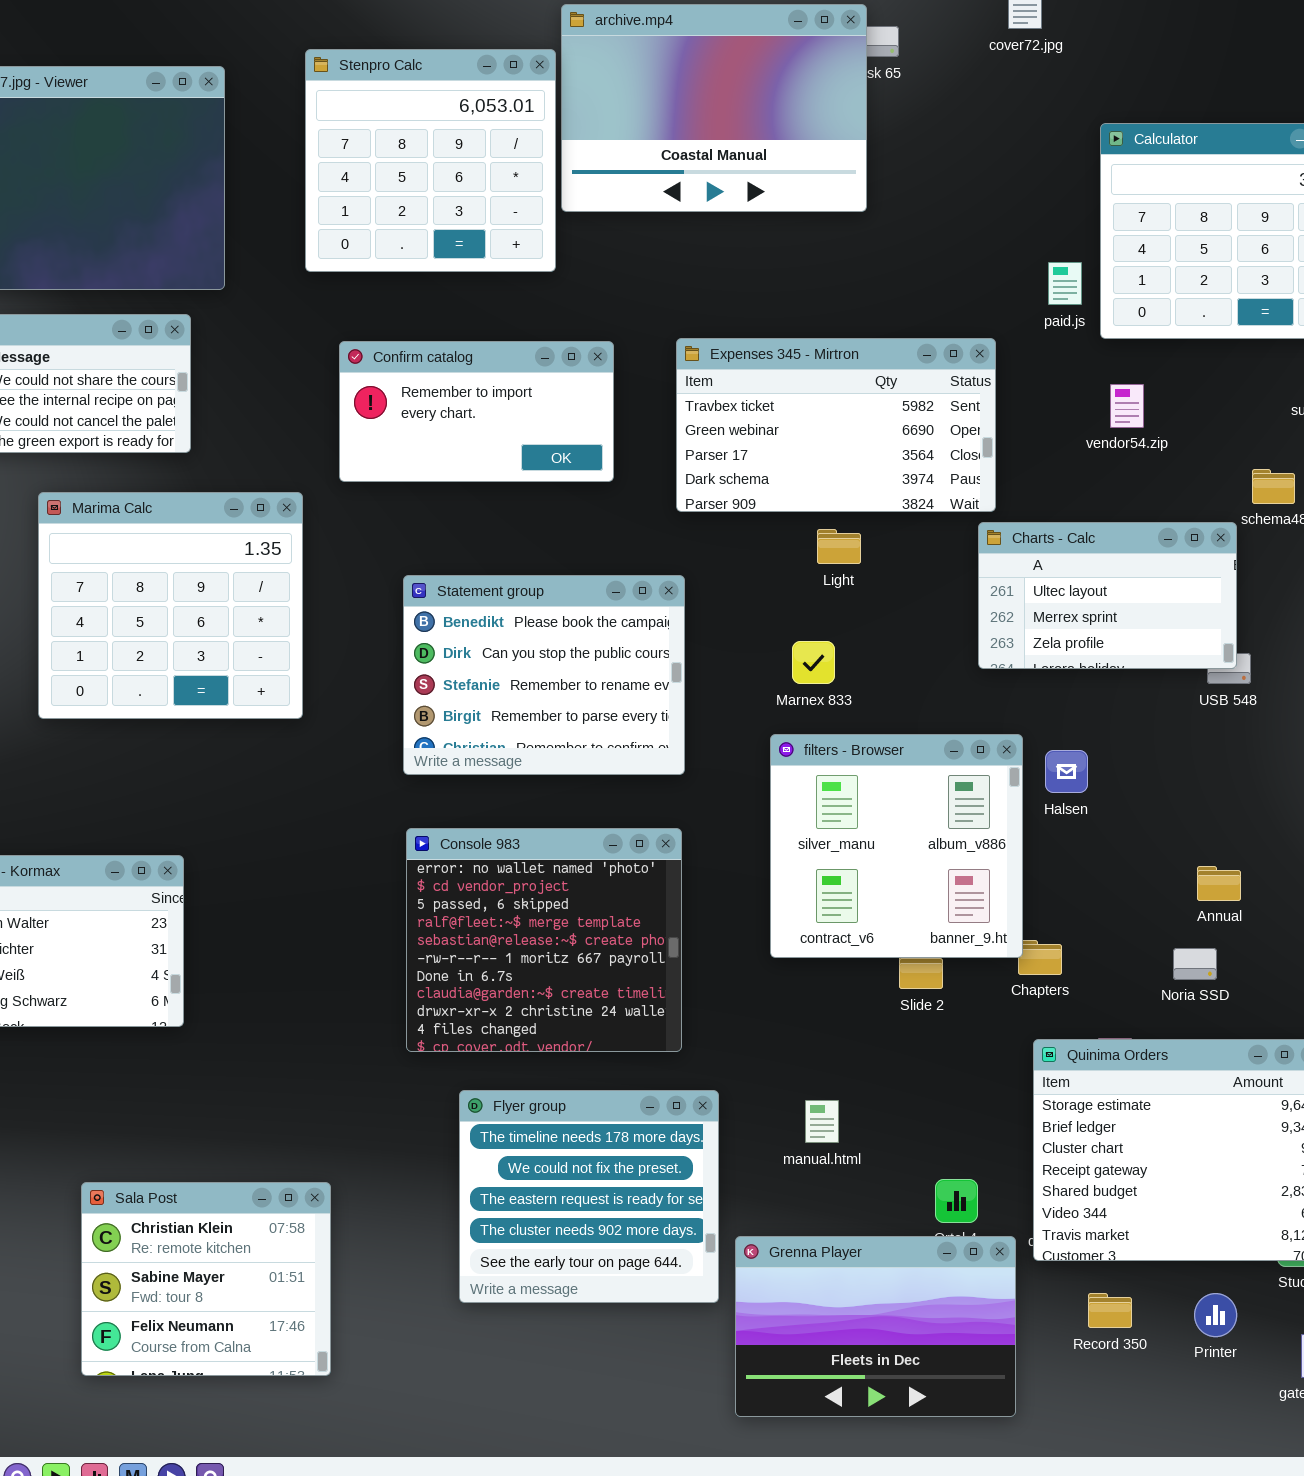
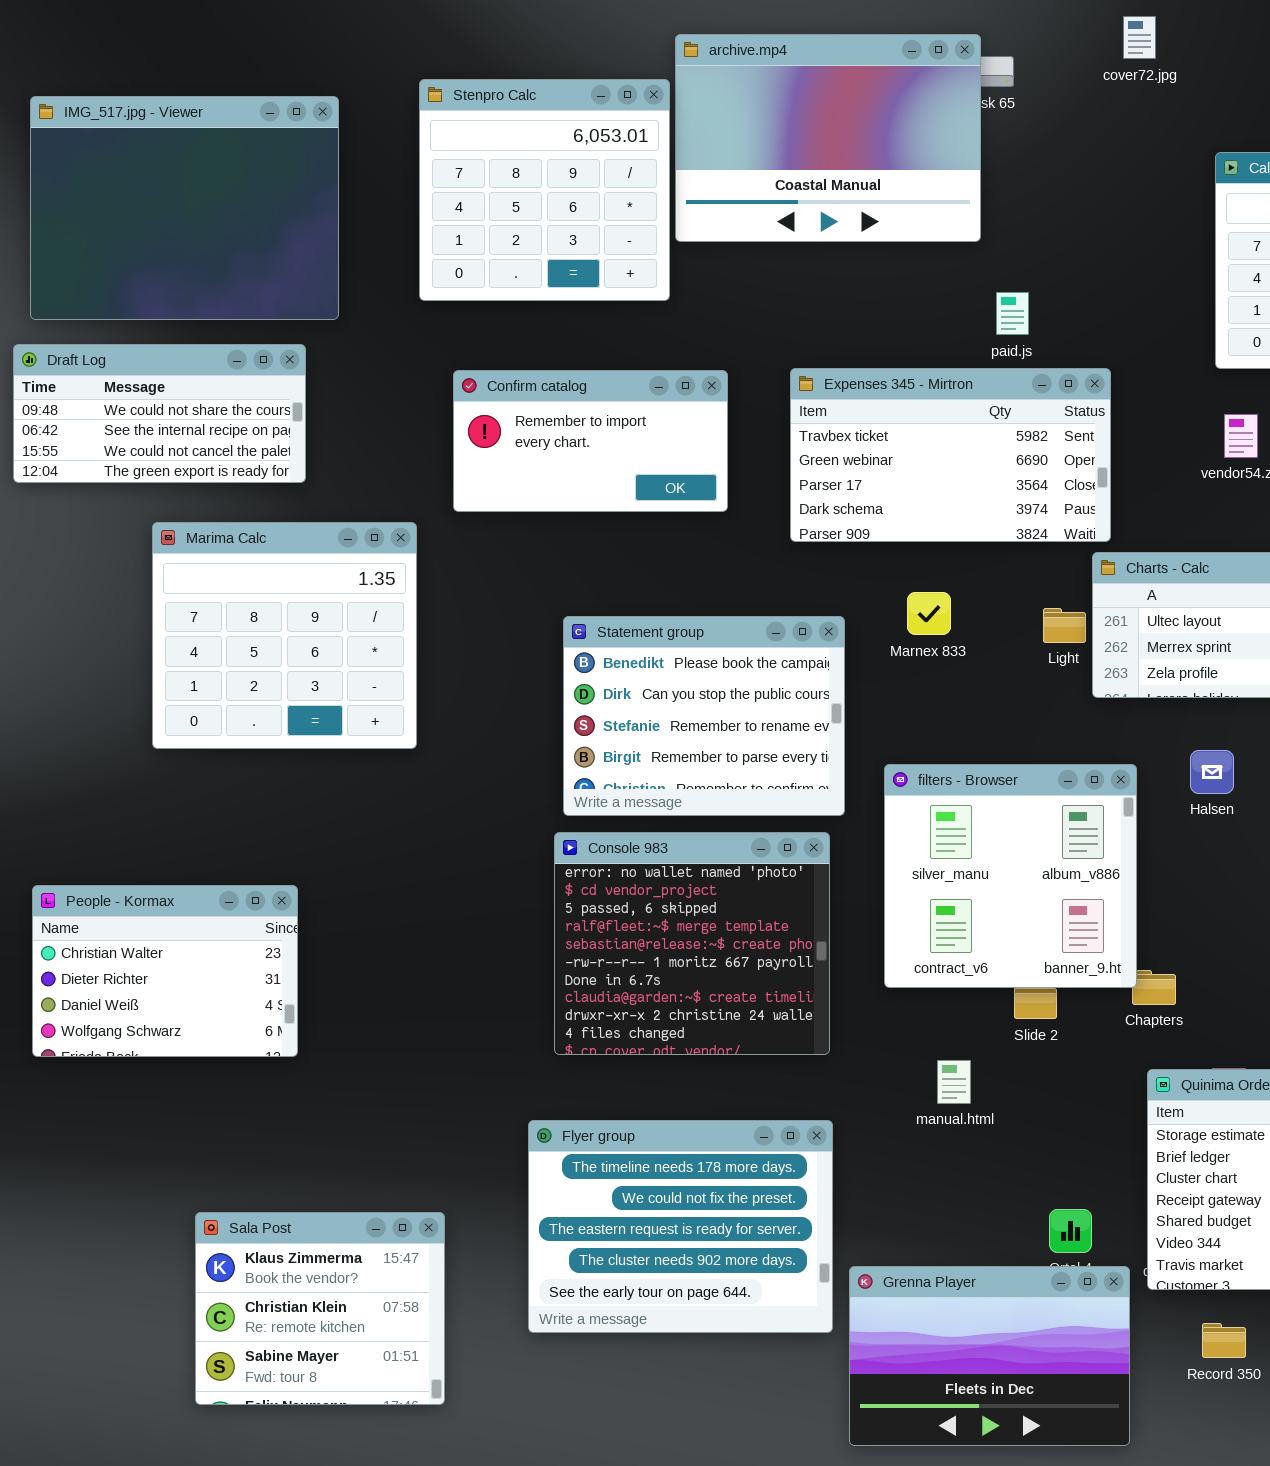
paid.js: [1048,262,1082,305] -> [996,292,1029,335], moved
Light: [817,529,861,564] -> [1043,608,1086,643], moved
Statement group: [403,575,685,775] -> [563,616,845,816], moved
Marnex 833: [792,641,835,684] -> [907,592,951,635], moved
Halsen: [1045,750,1088,793] -> [1190,750,1234,794], moved
Console 983: [406,828,682,1052] -> [554,832,830,1055], moved
Flyer group: [459,1090,719,1303] -> [528,1120,833,1333], resized
manual.html: [805,1100,839,1143] -> [937,1060,971,1104], moved
Sala Post: [81,1182,331,1376] -> [195,1212,445,1405], scrolled up 1 row

